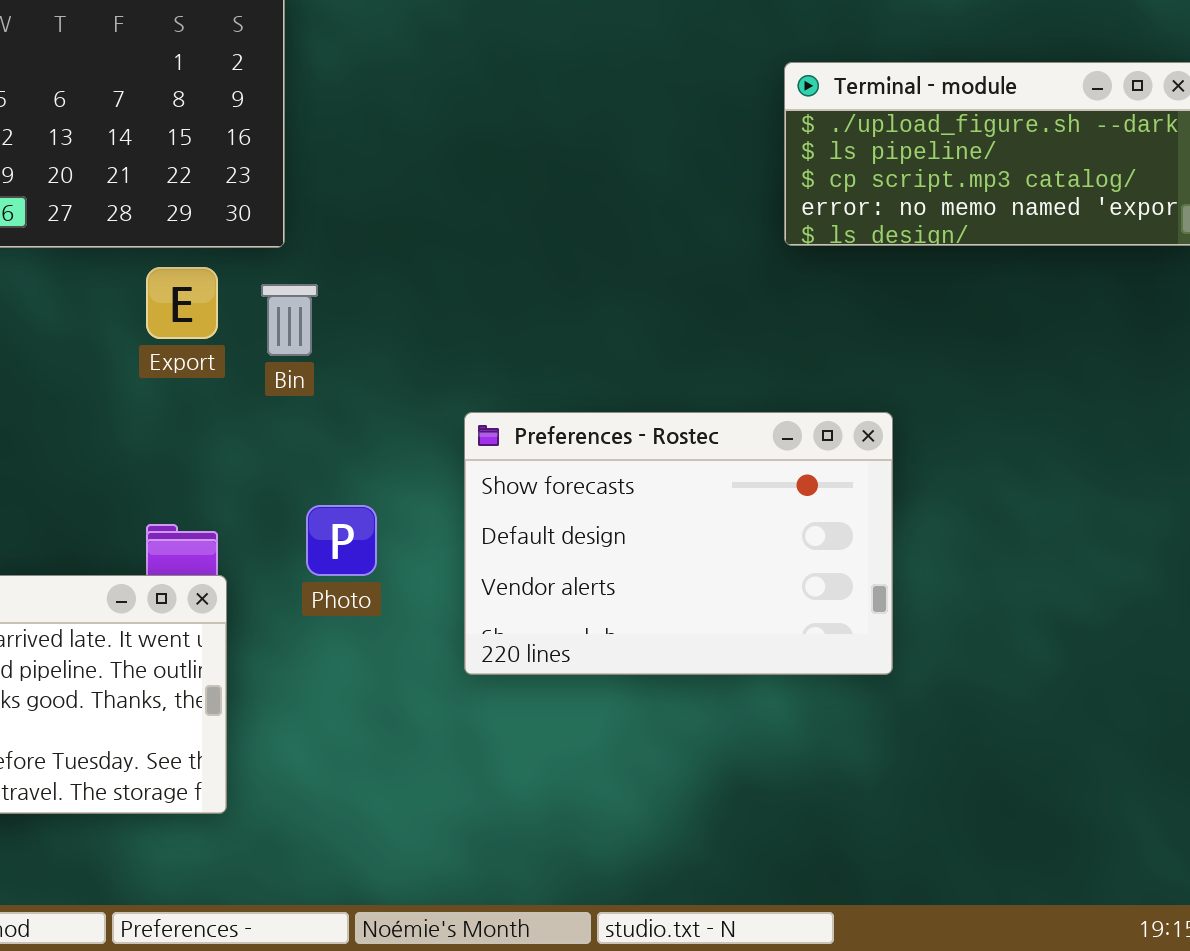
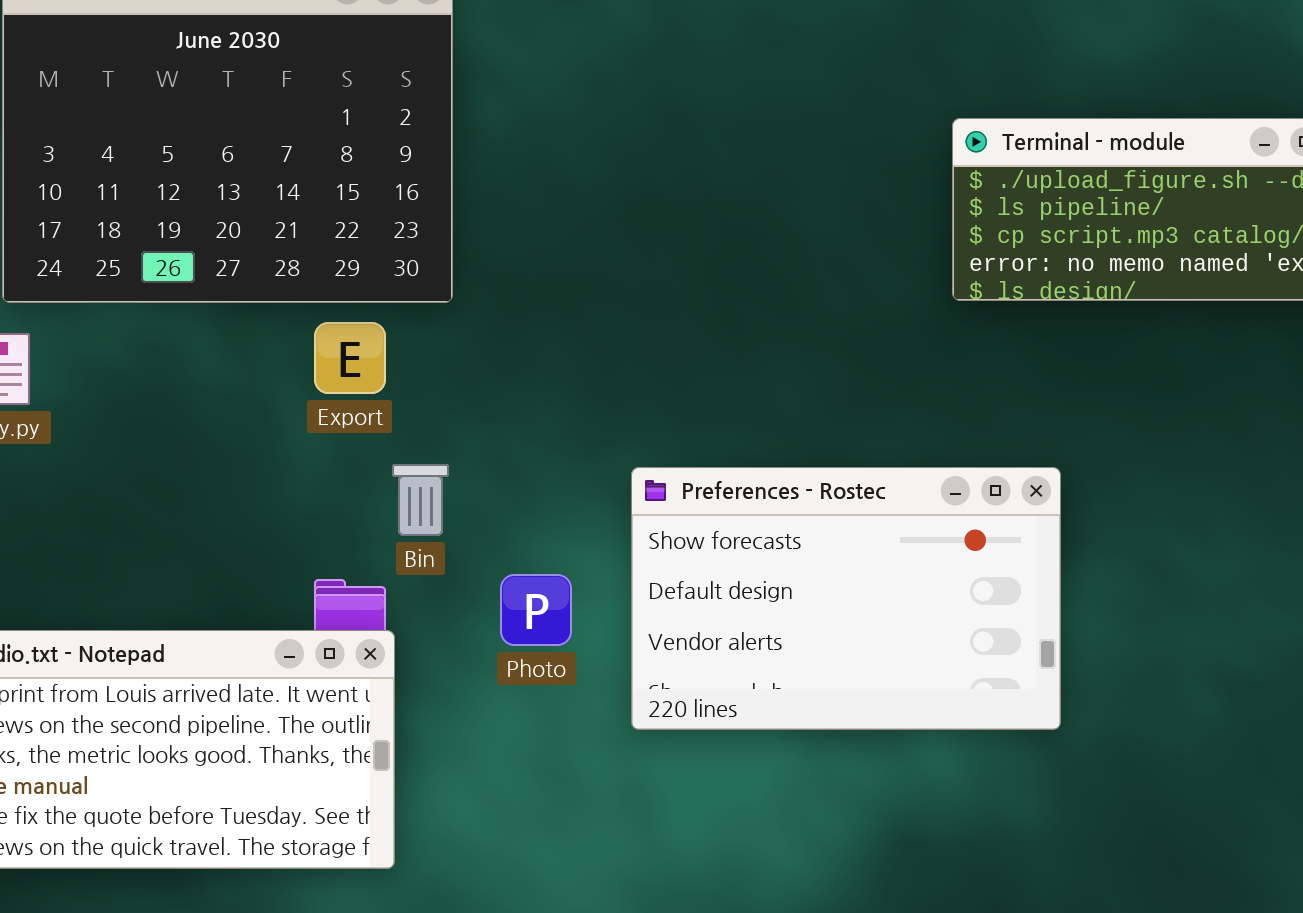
Bin: [261,284,318,356] -> [392,464,449,536], moved
Photo: [306,505,377,576] -> [500,574,572,646], moved

